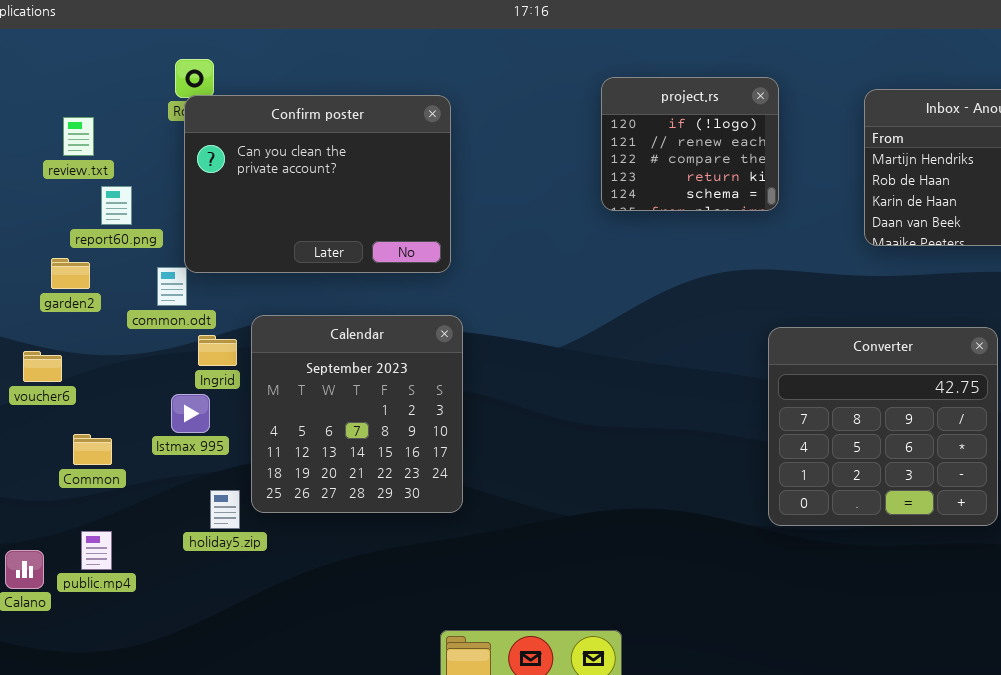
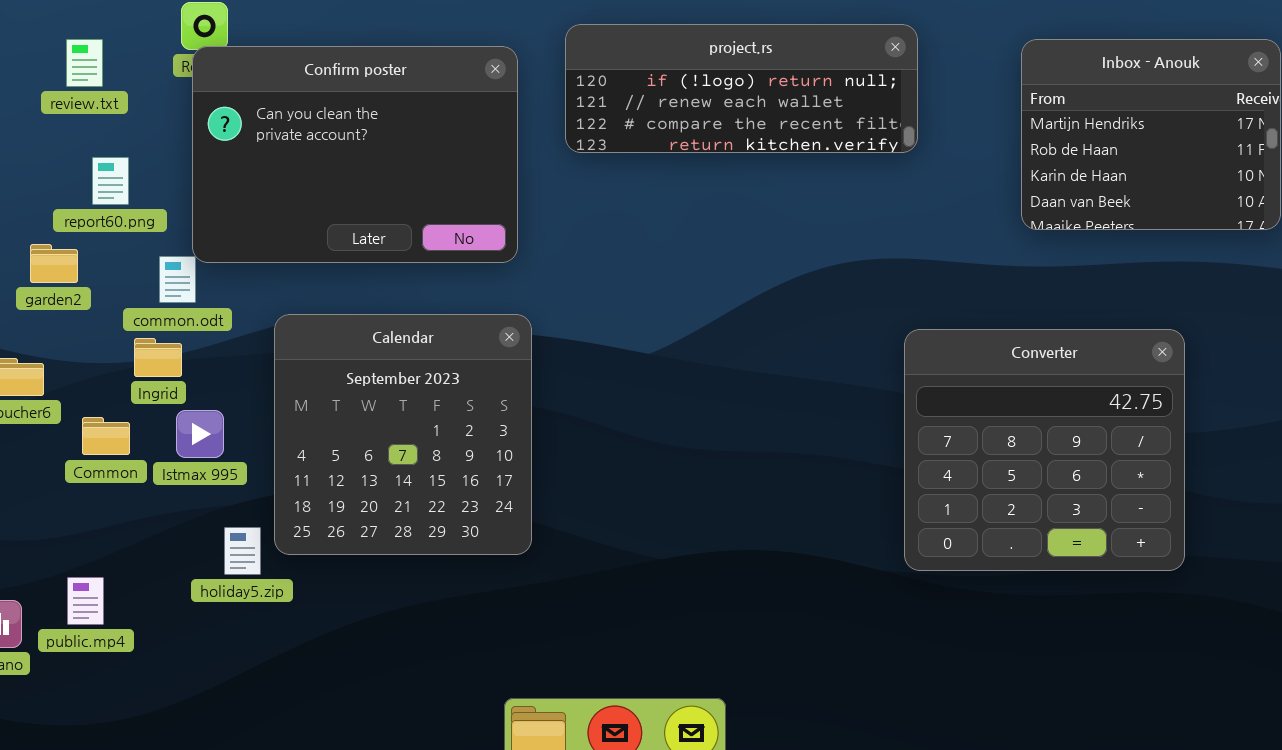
project.rs: [601,77,779,211] -> [565,24,918,153], resized
review.txt: [63,117,94,156] -> [66,39,103,87], moved
Ingrid: [198,335,237,366] -> [134,338,182,377], moved
Common: [73,434,112,465] -> [82,417,130,455], moved

